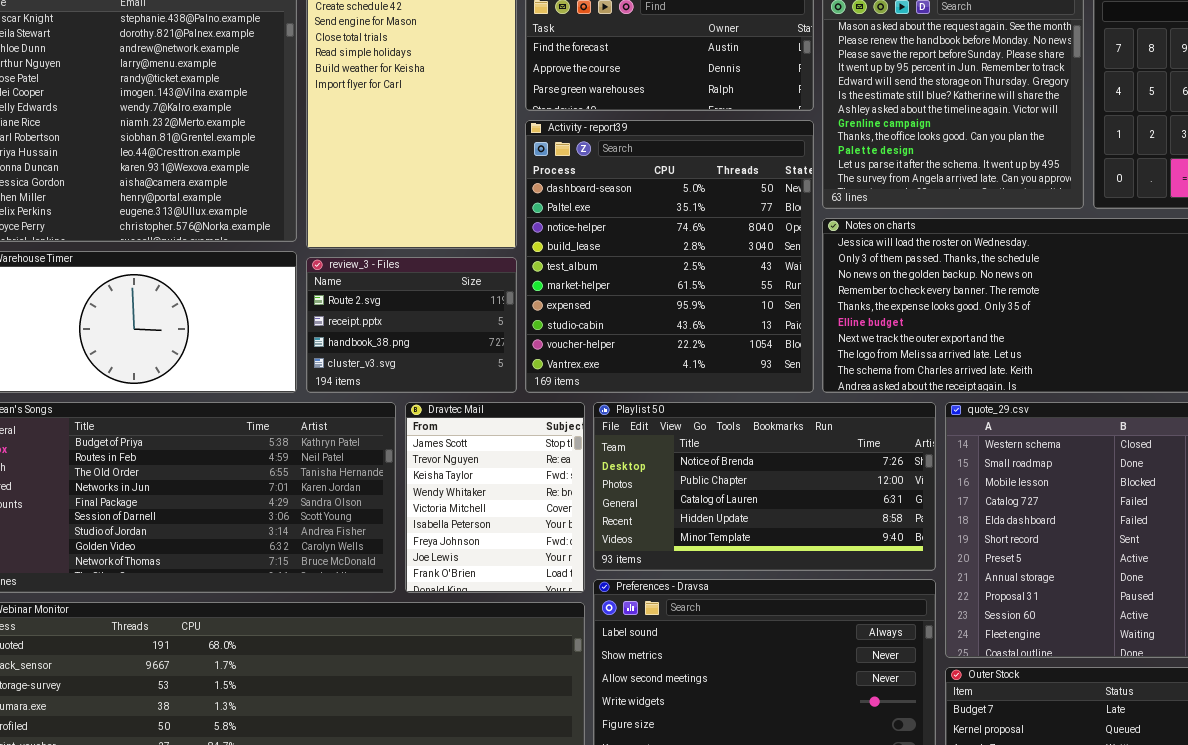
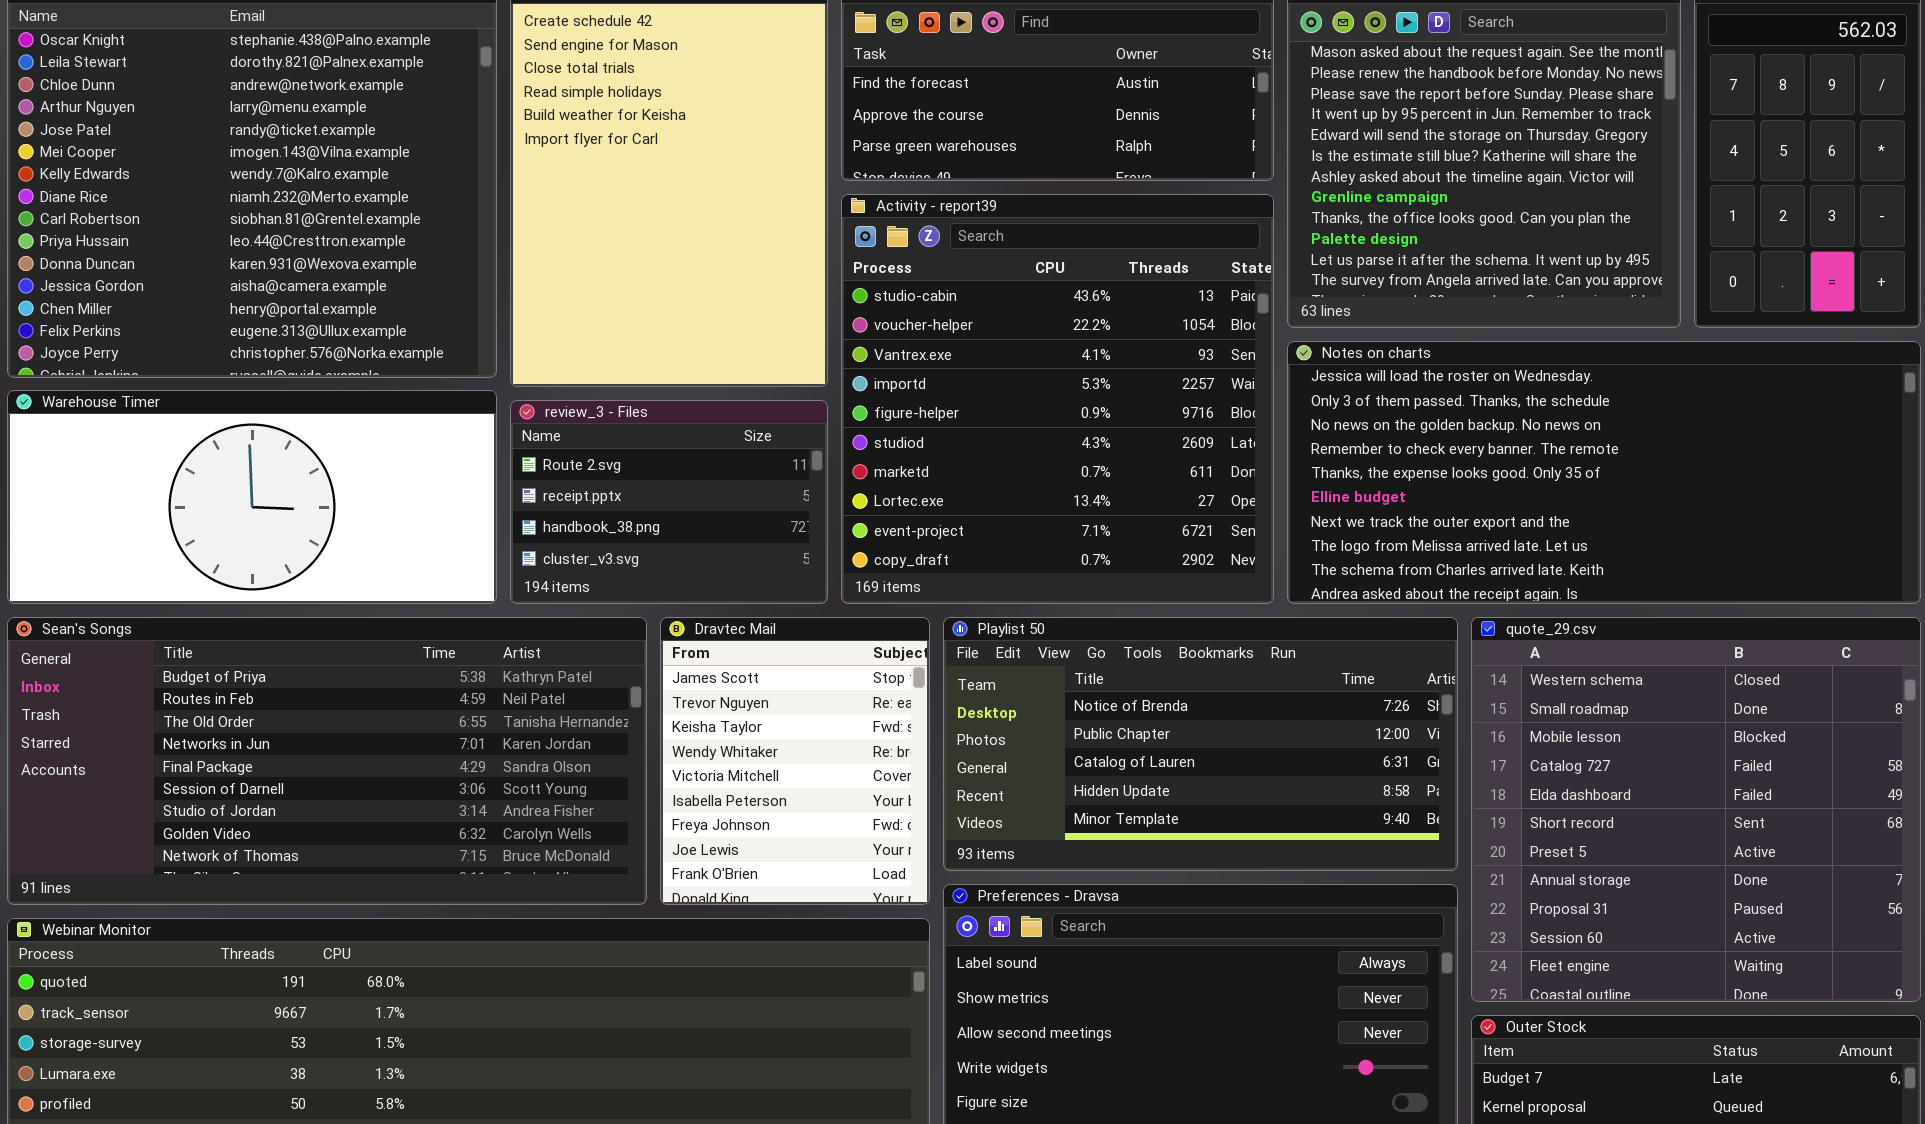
Activity - report39: [525,120,814,393] -> [841,194,1274,604], scrolled down 7 rows

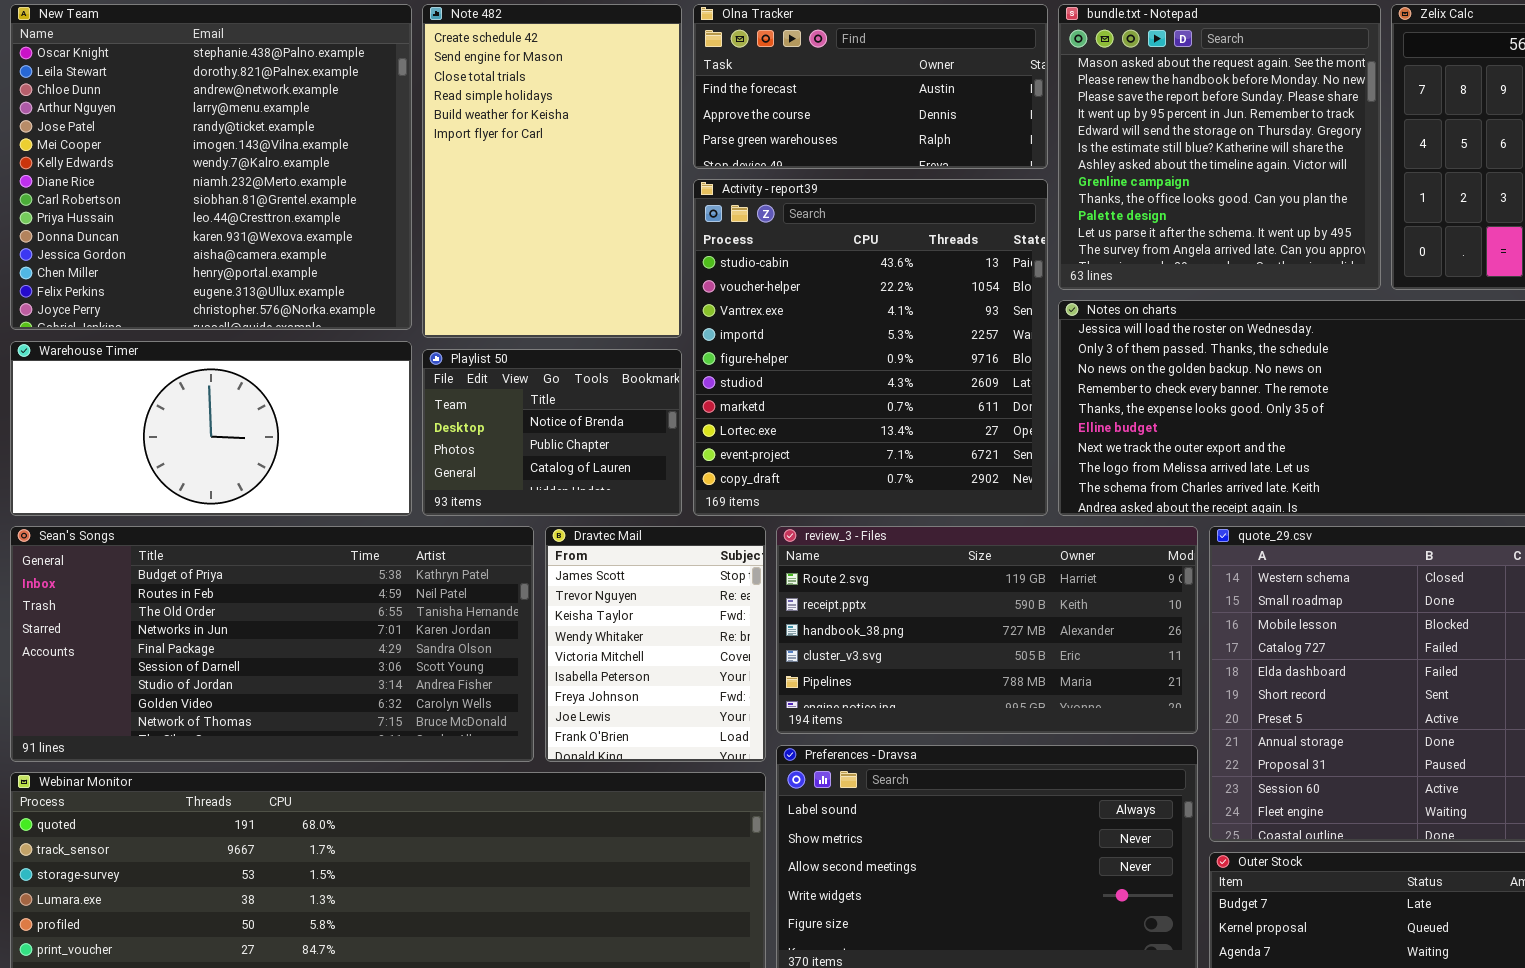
review_3 - Files: [510,400,828,604] -> [776,526,1198,734], moved, resized
Playlist 50: [943,617,1458,871] -> [422,349,682,516], moved, resized

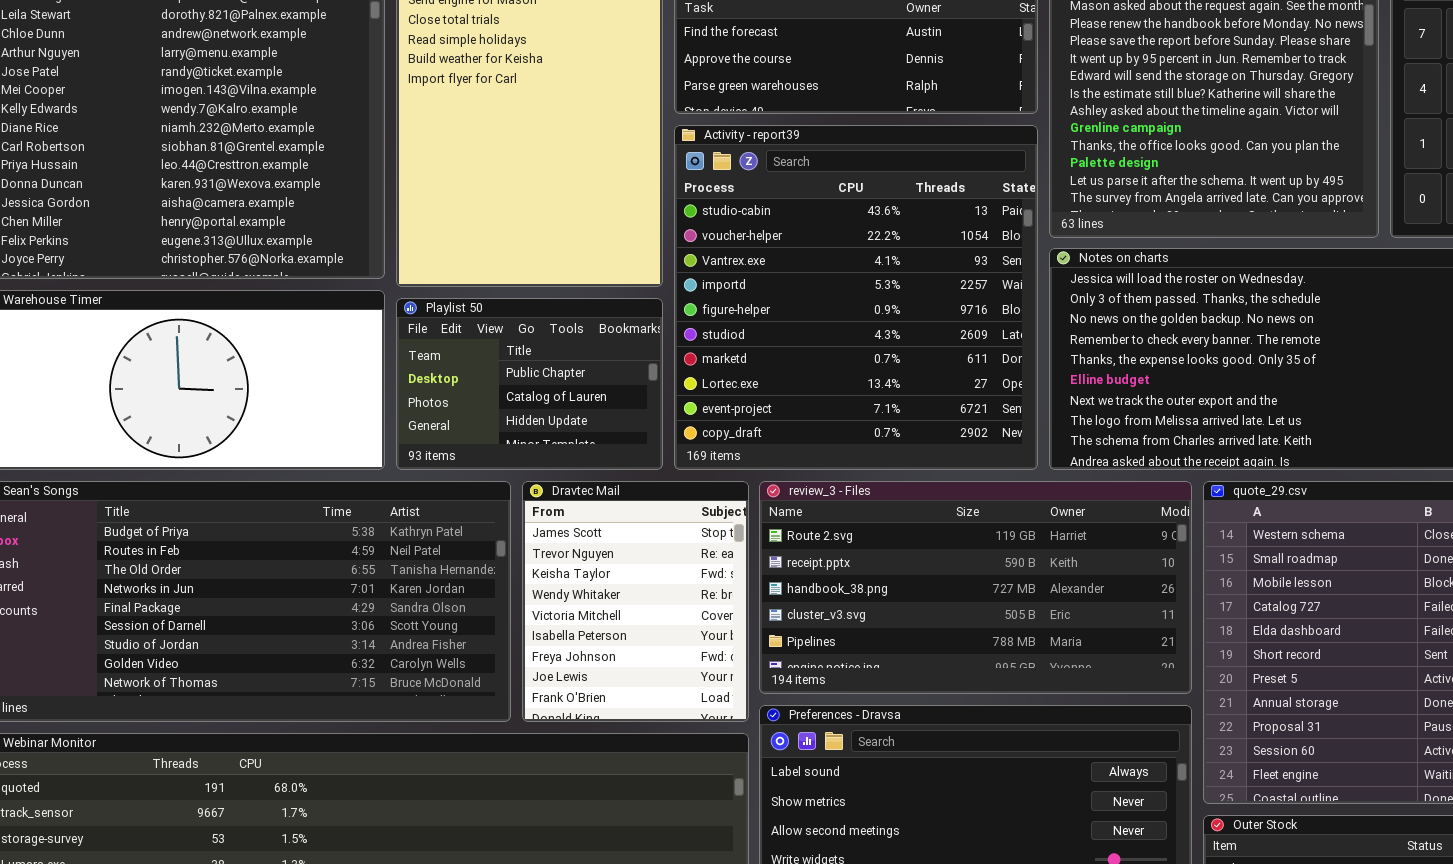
Playlist 50: [422,349,682,516] -> [396,298,663,470], scrolled down 1 row

